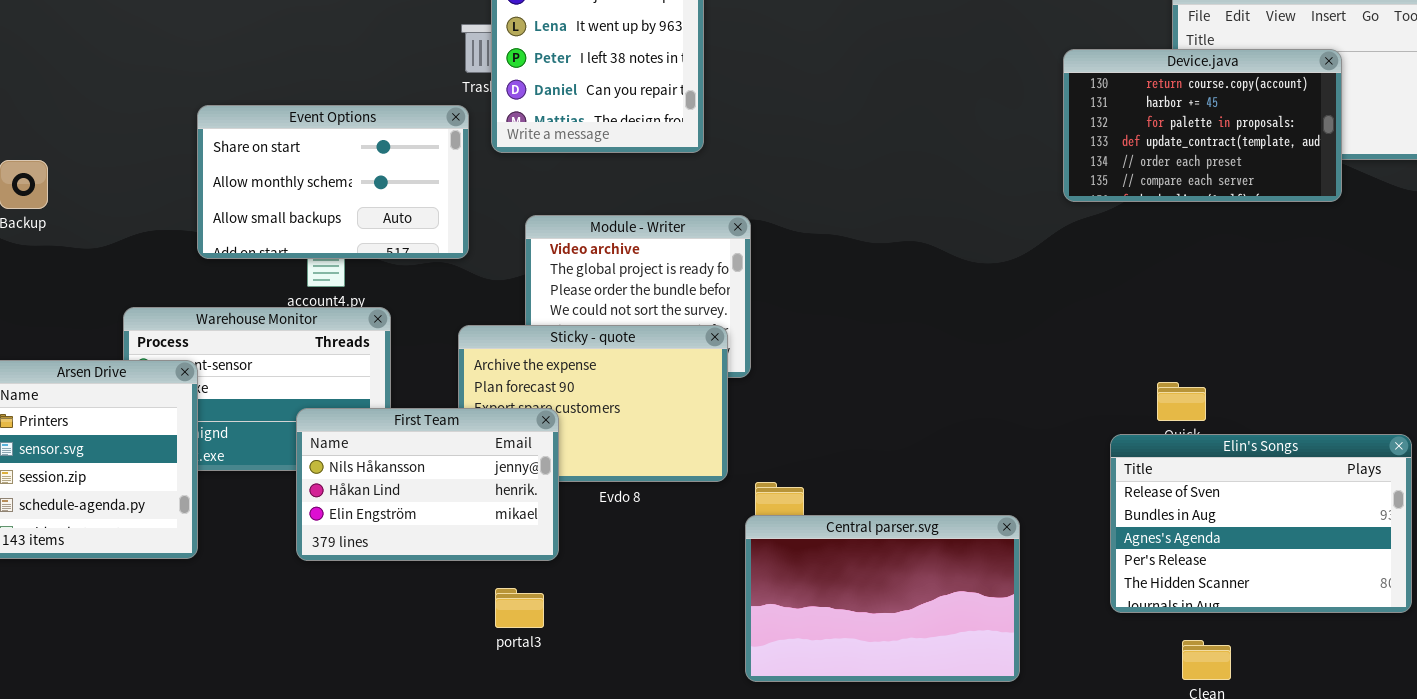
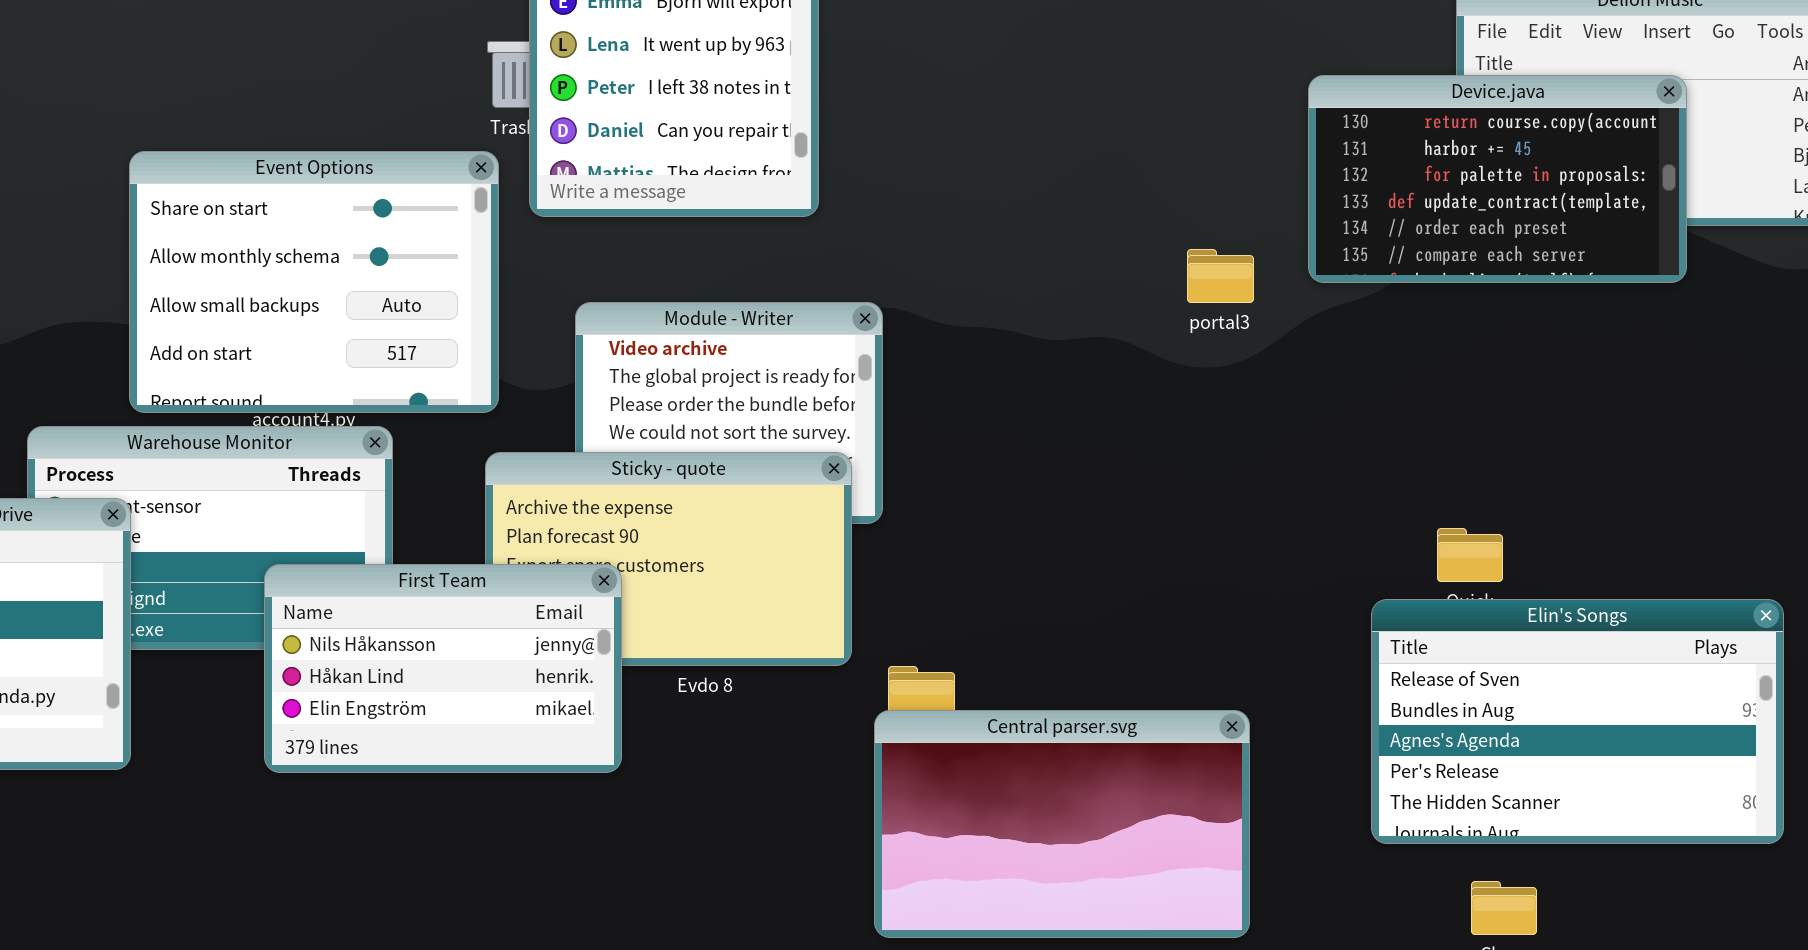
Event Options: [197,105,469,259] -> [129,151,499,413], resized
portal3: [495,588,544,628] -> [1187,249,1254,303], moved

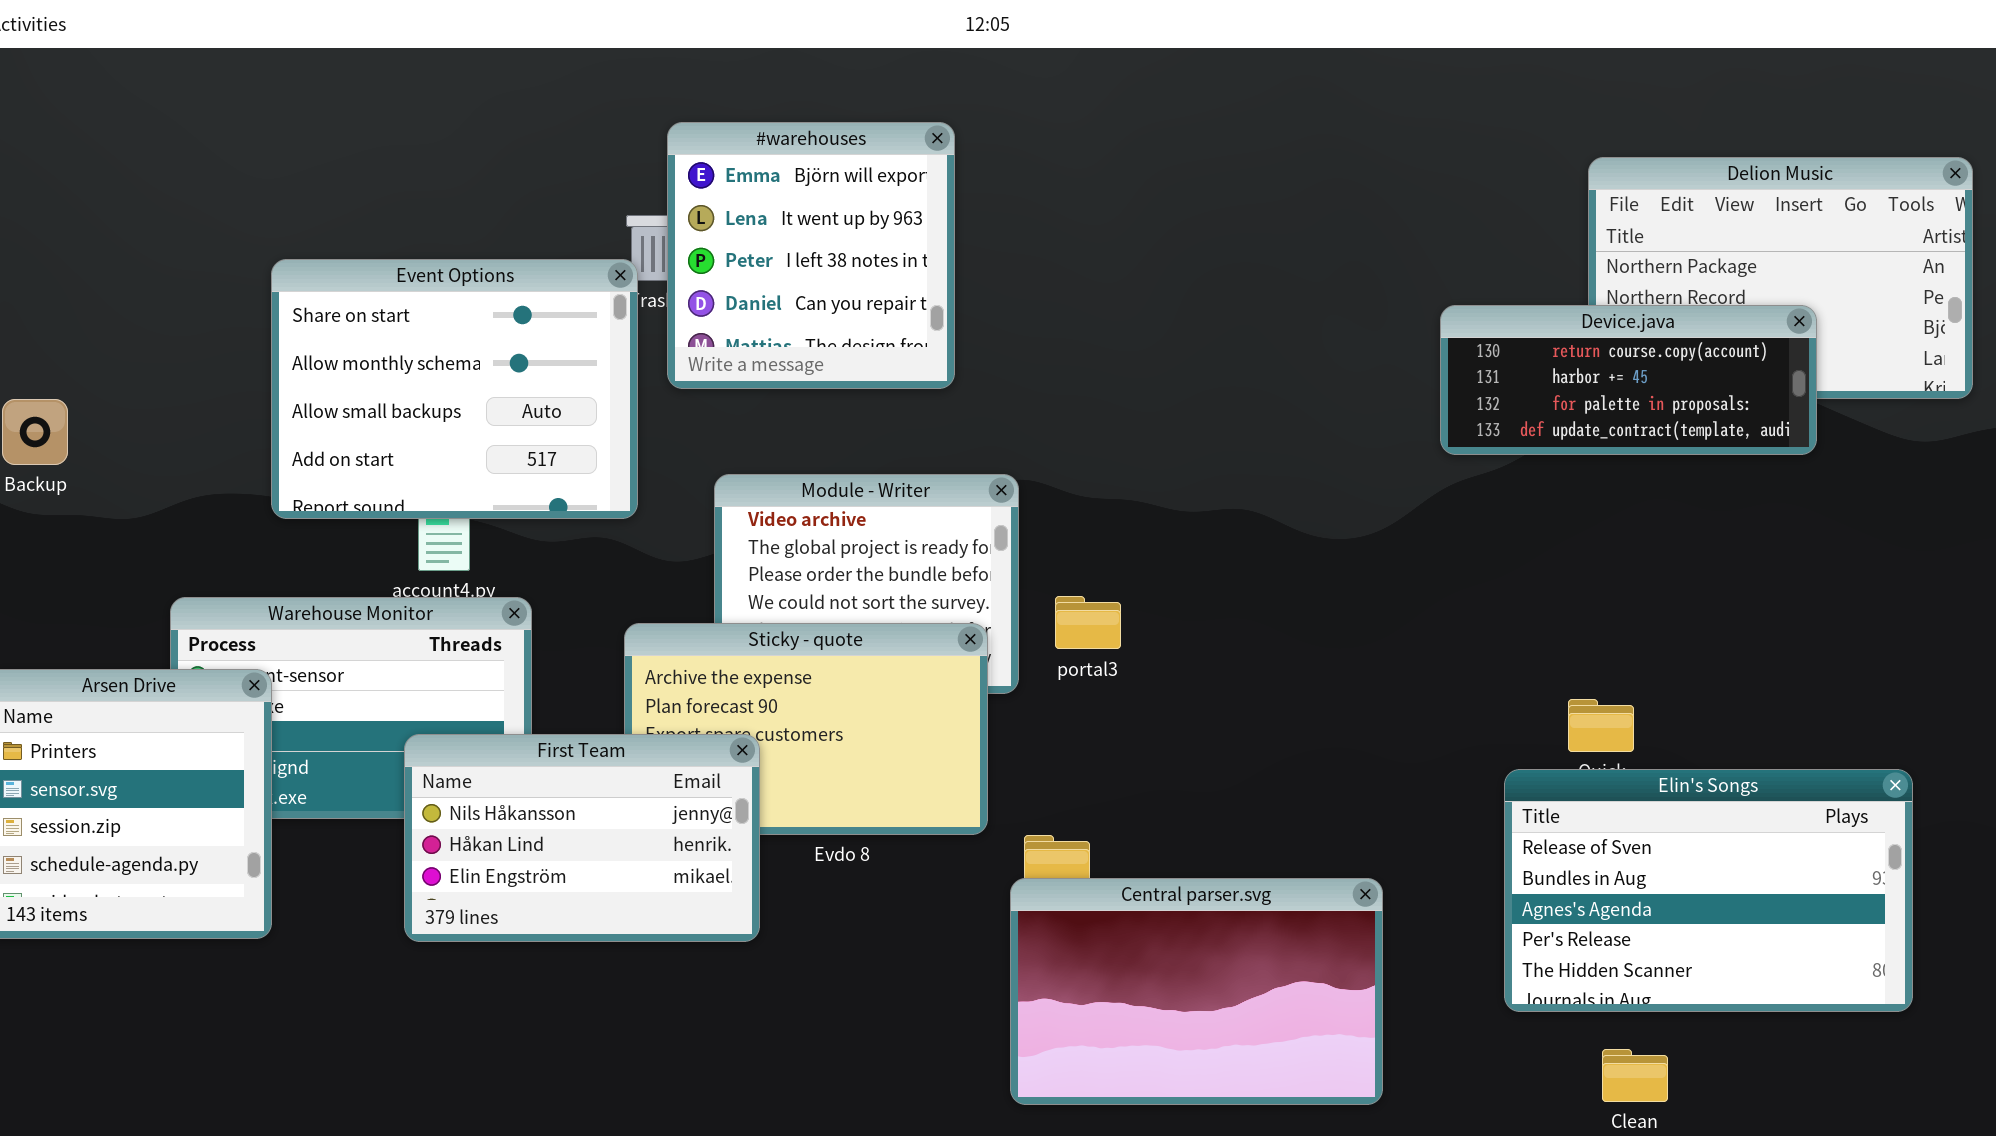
Device.java: [1308,75,1687,283] -> [1440,305,1817,455], resized
Event Options: [129,151,499,413] -> [271,259,638,519], moved
portal3: [1187,249,1254,303] -> [1055,596,1121,649], moved

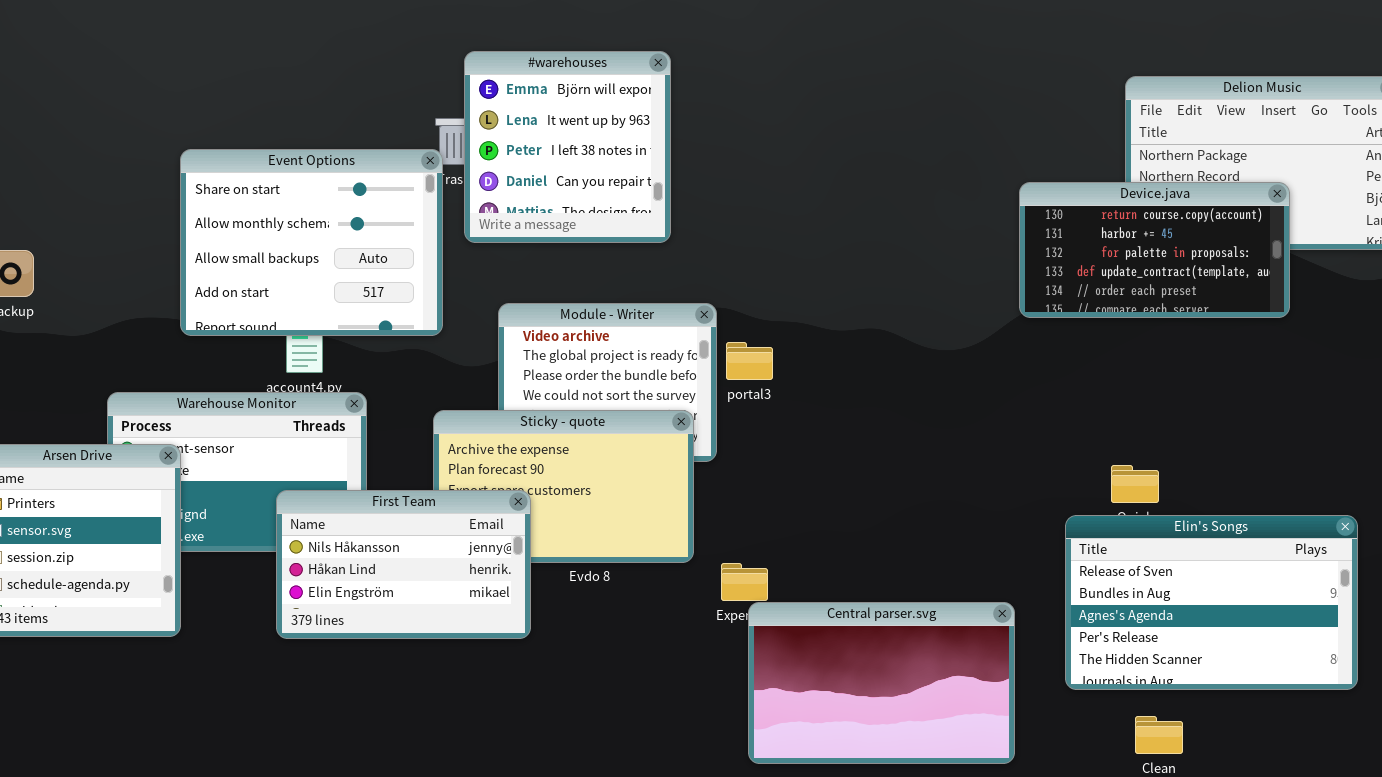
Device.java: [1440,305,1817,455] -> [1019,182,1290,318], resized
portal3: [1055,596,1121,649] -> [726,342,773,380], moved
Central parser.svg: [1010,878,1383,1105] -> [748,602,1015,764], moved

